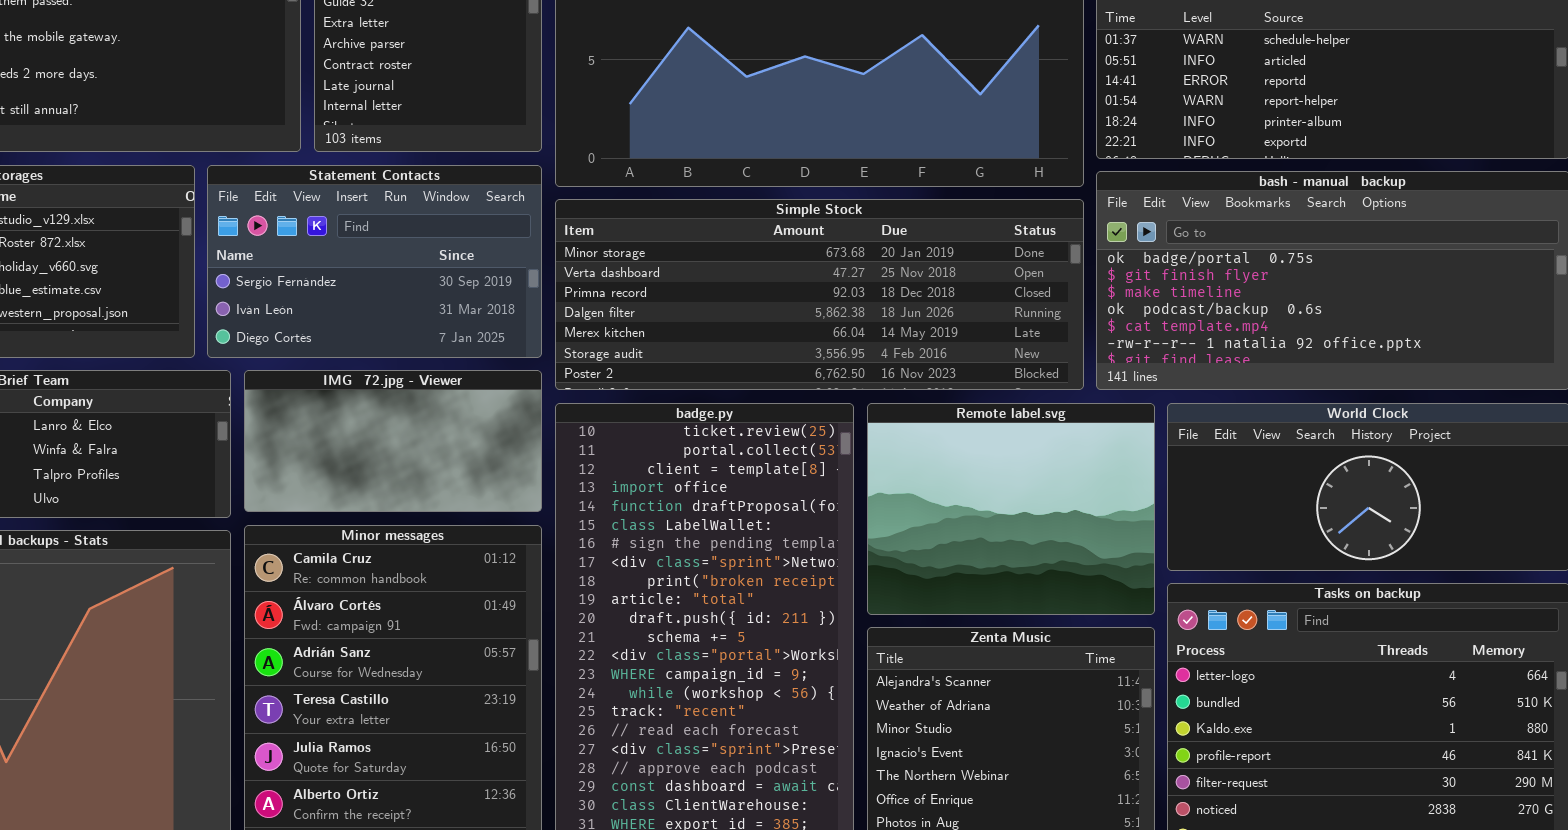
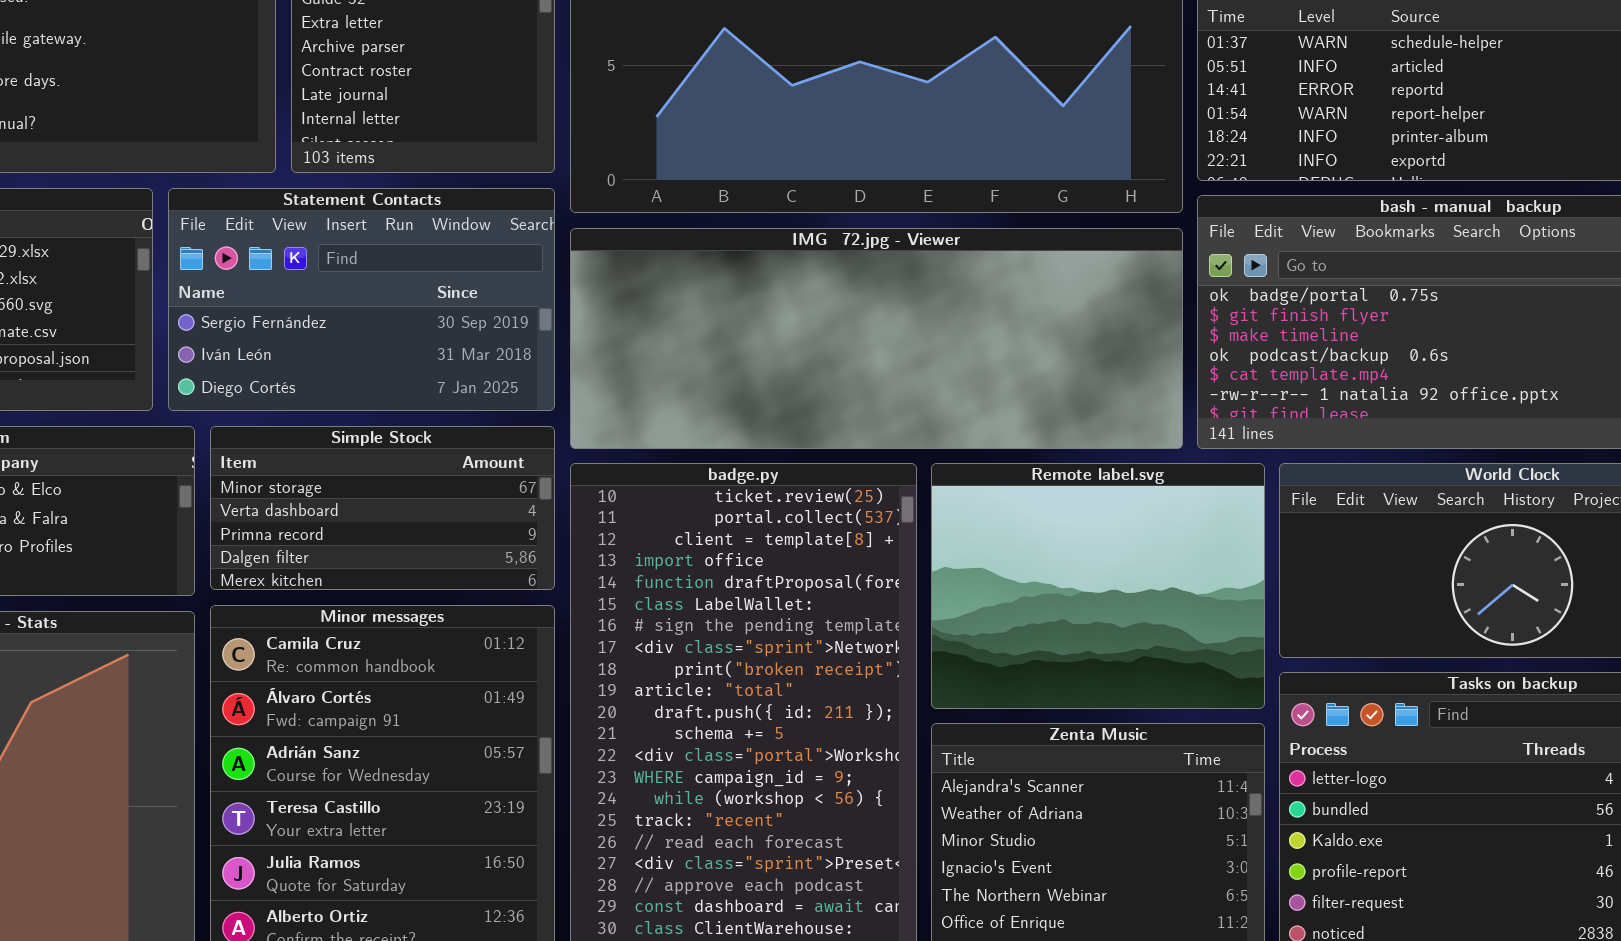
Simple Stock: [555,199,1084,390] -> [210,426,555,590], moved, resized
IMG_72.jpg - Viewer: [244,370,542,512] -> [570,228,1183,449], moved, resized

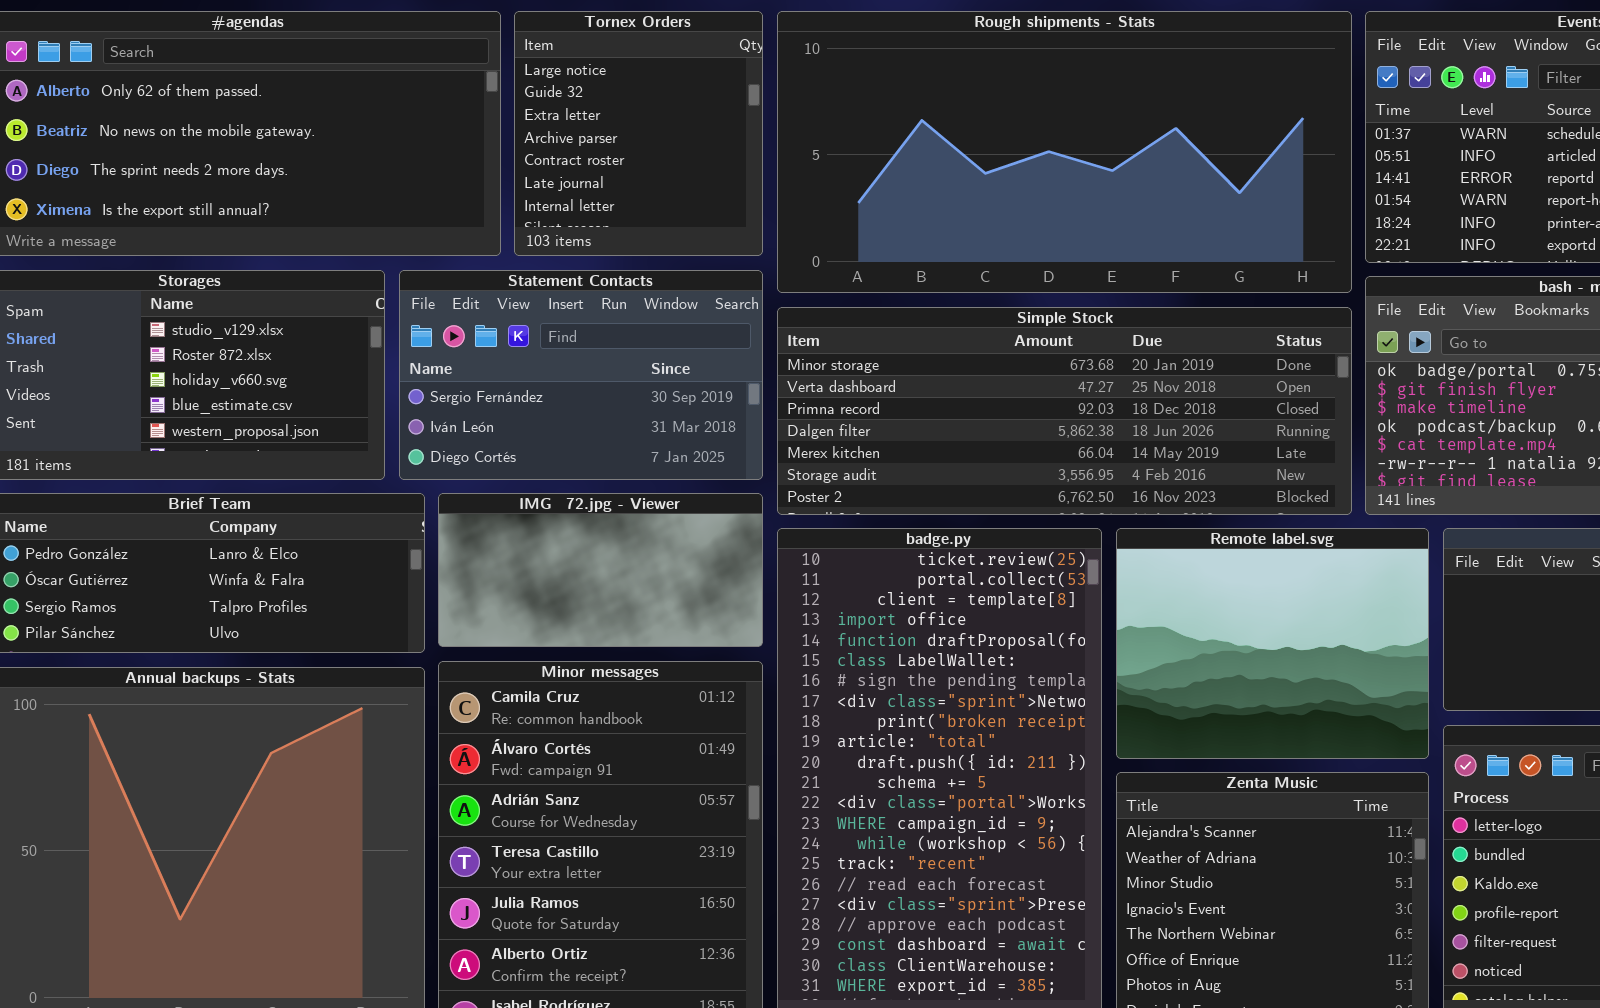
IMG_72.jpg - Viewer: [570,228,1183,449] -> [438,493,763,647], moved, resized
Simple Stock: [210,426,555,590] -> [777,307,1352,515], moved, resized

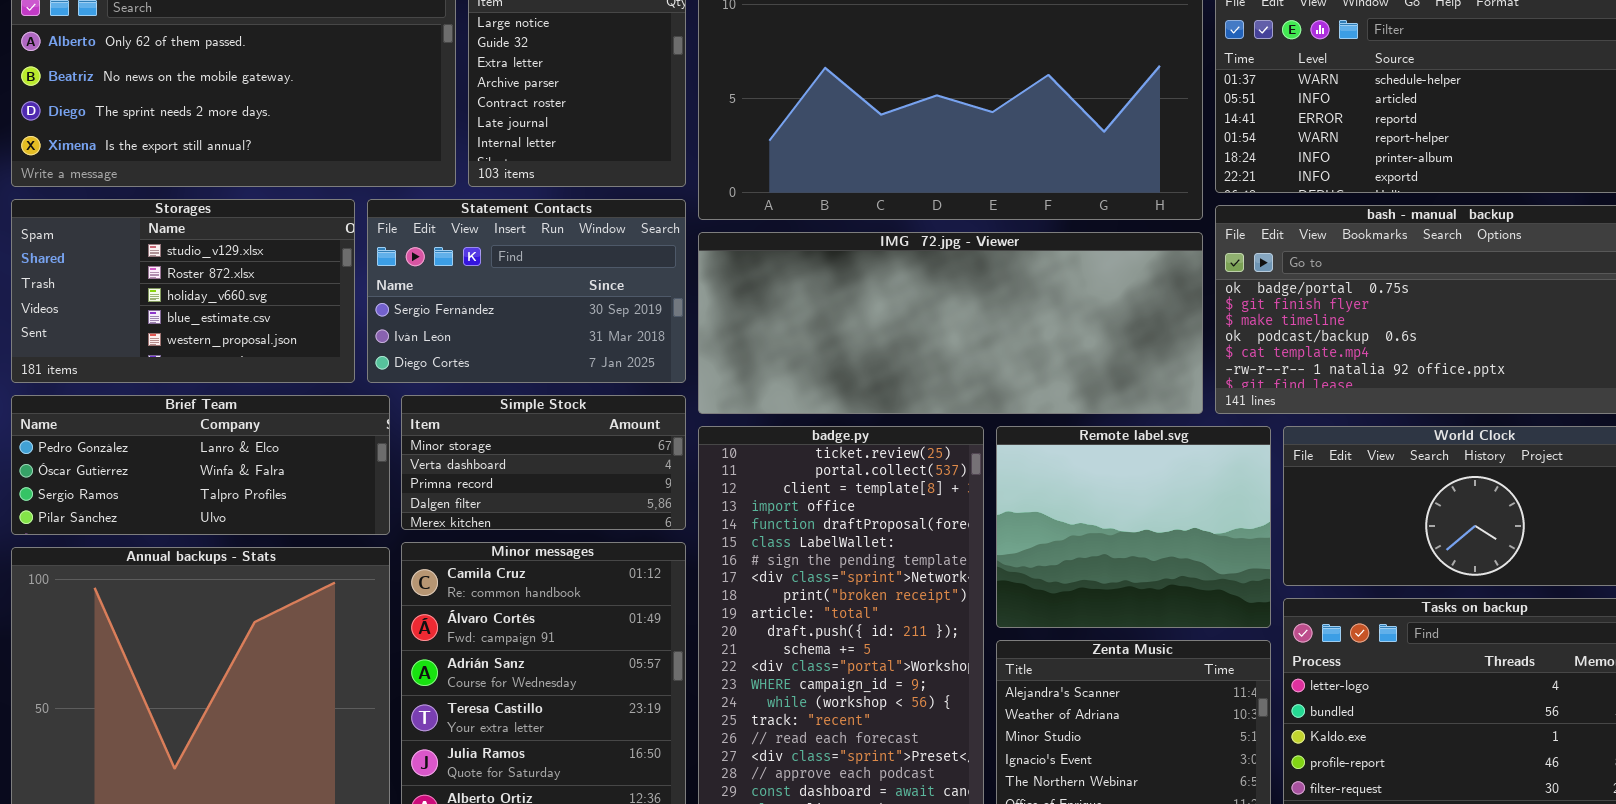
Simple Stock: [777,307,1352,515] -> [401,395,686,530], moved, resized
IMG_72.jpg - Viewer: [438,493,763,647] -> [698,232,1203,414], moved, resized

